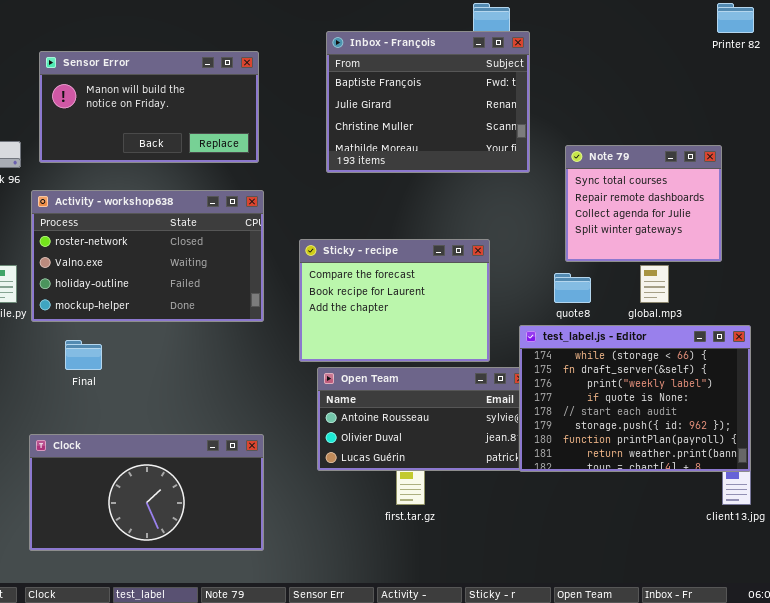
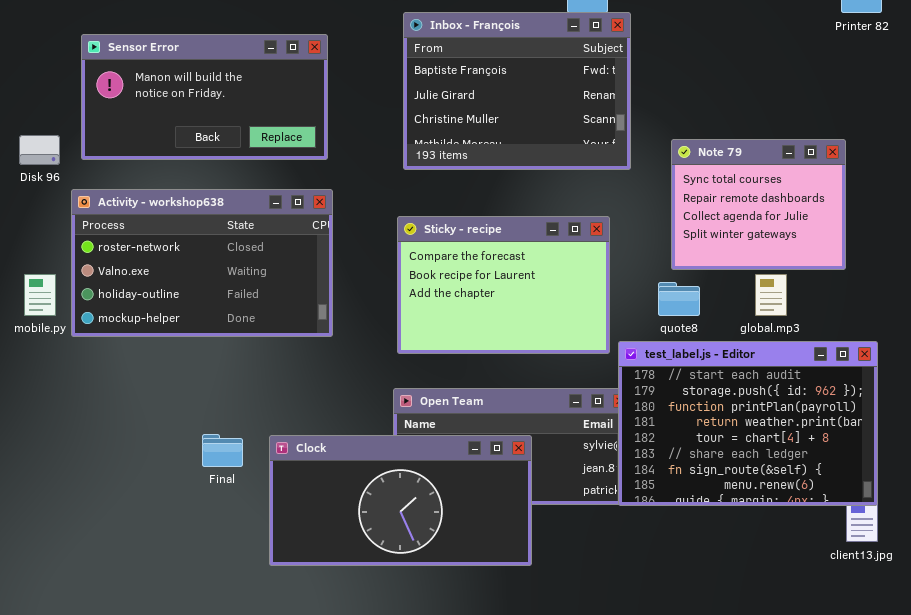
Sticky - recipe: [299,239,490,362] -> [397,216,610,354], moved
test_label.js - Editor: [519,325,751,472] -> [618,341,878,506], scrolled down 4 rows
Final: [65,340,102,370] -> [202,434,243,467], moved
Clock: [29,434,264,551] -> [269,435,532,566], moved

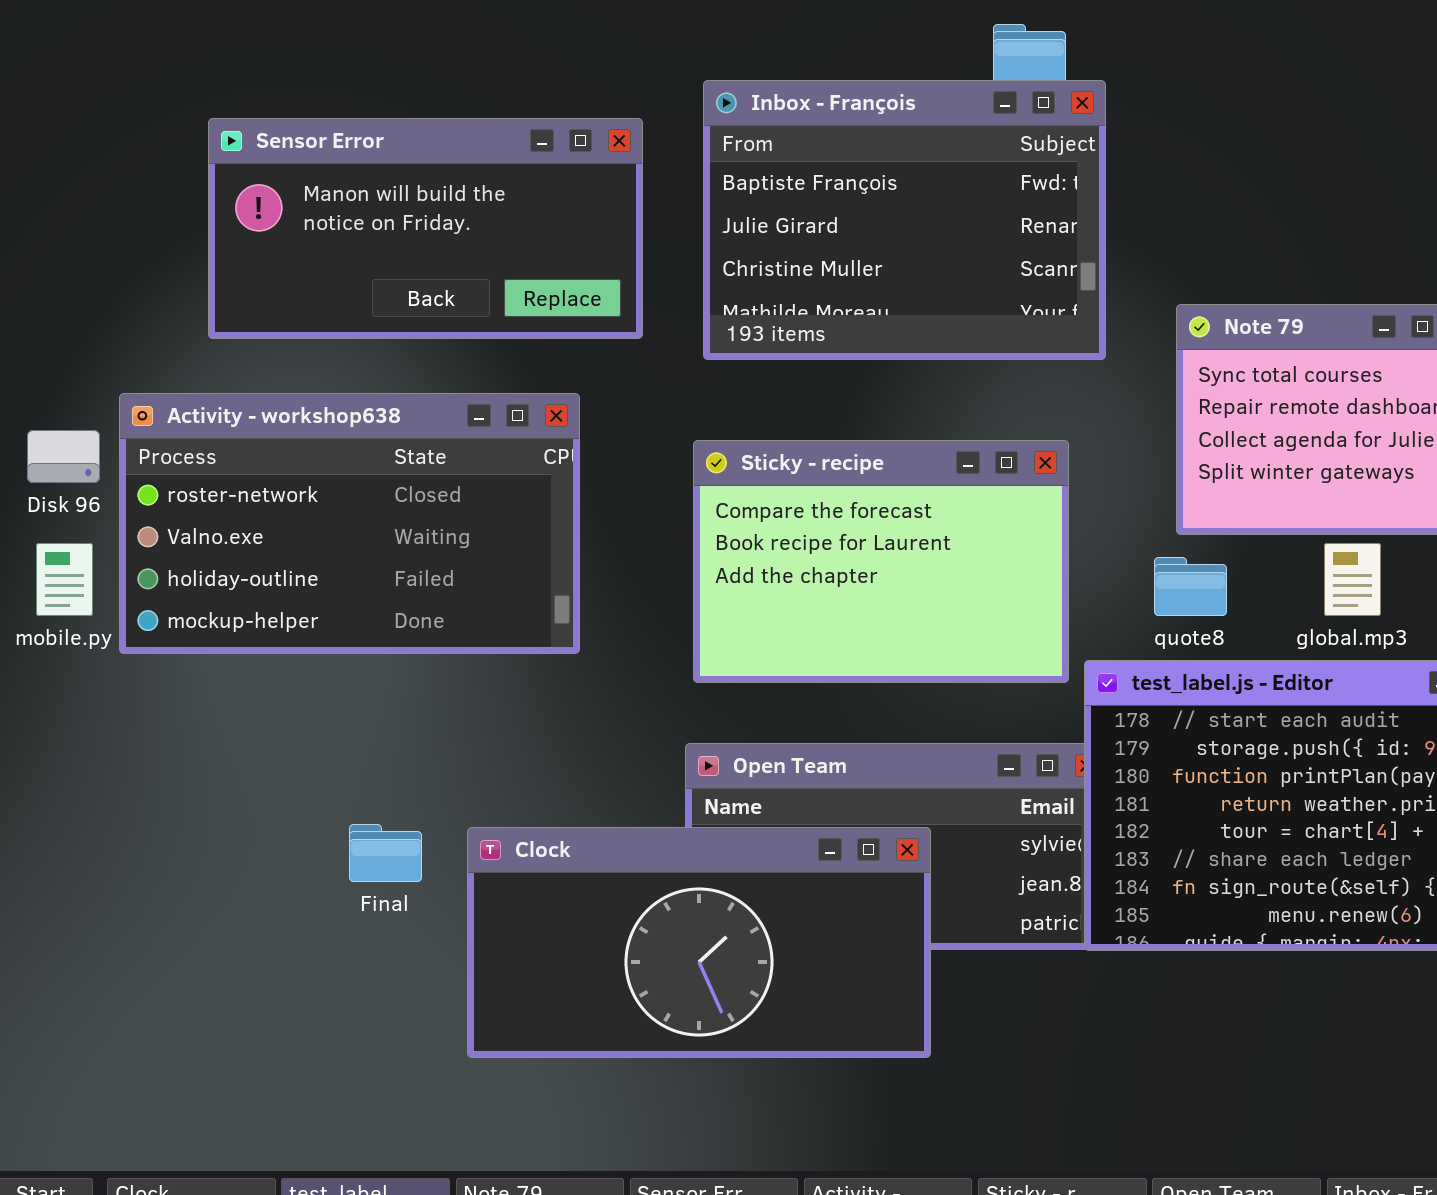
Sensor Error: [81,34,328,160] -> [208,118,643,339], moved
Disk 96: [19,135,60,165] -> [27,430,100,483], moved

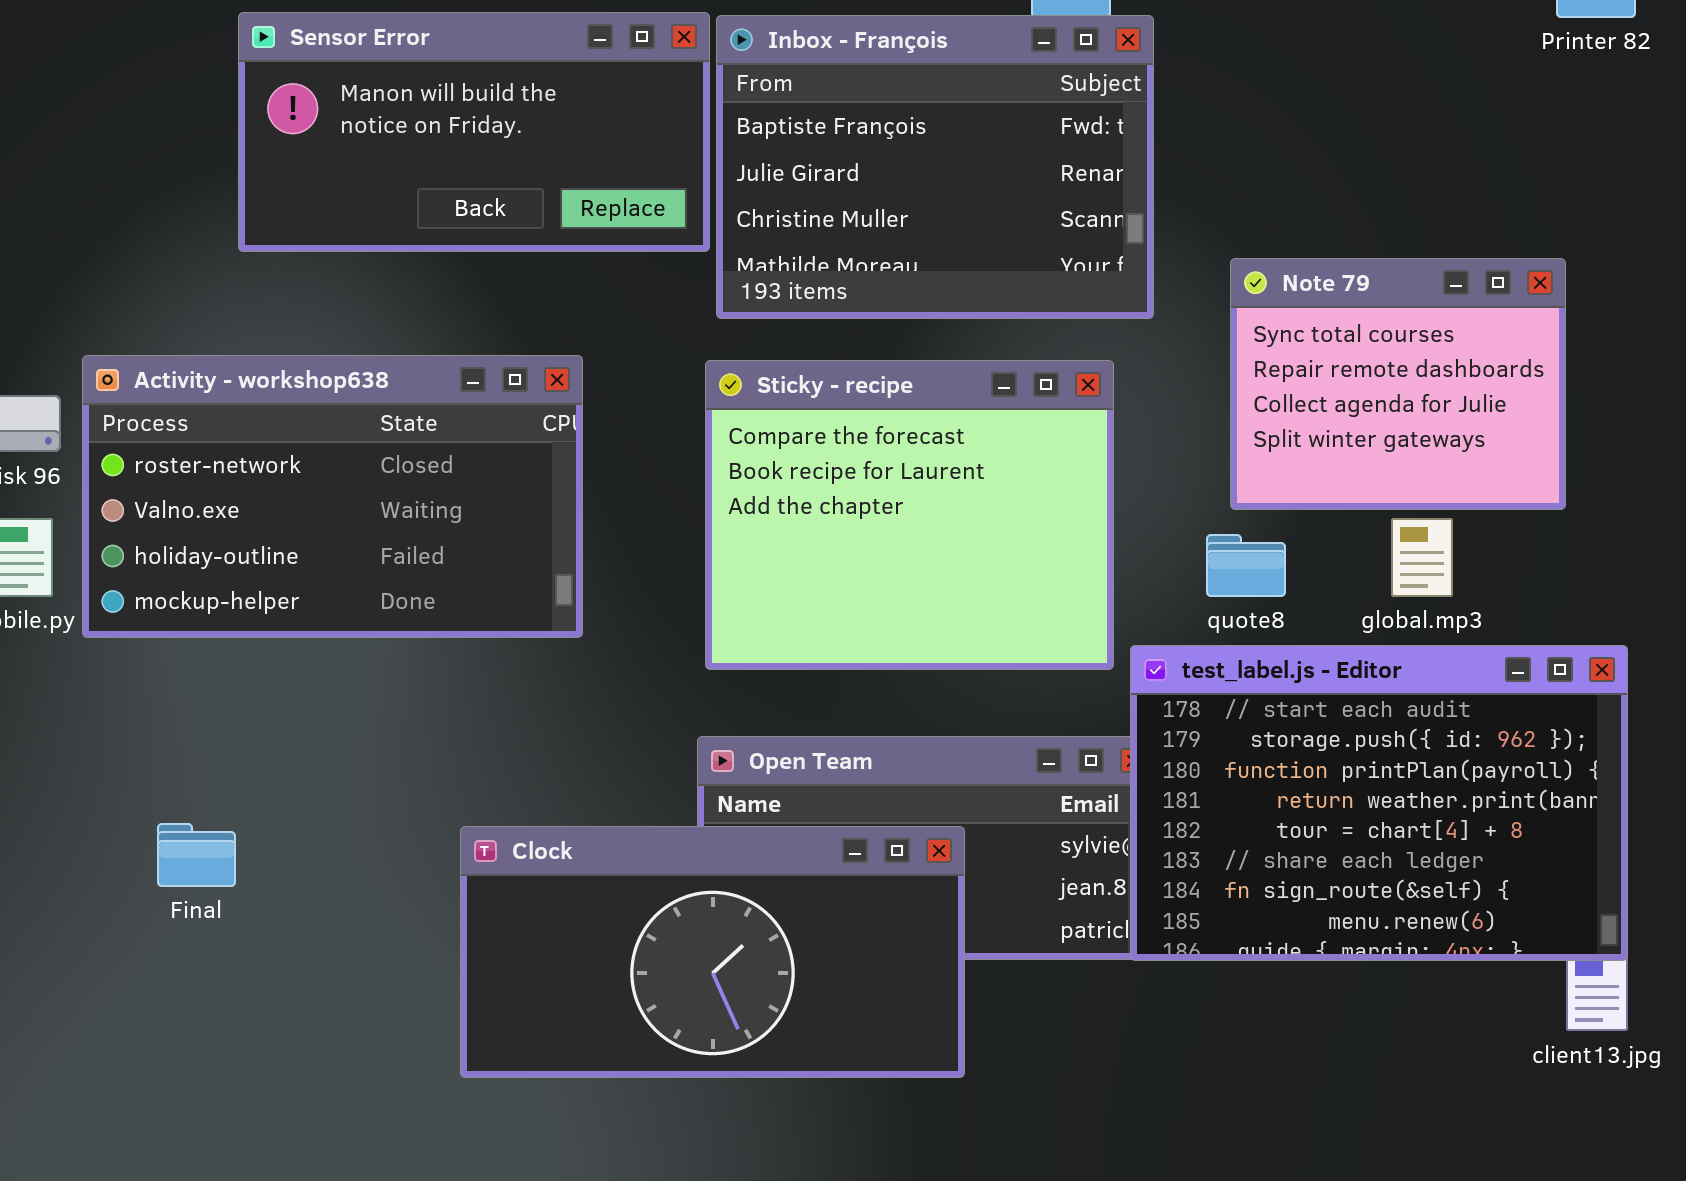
Sensor Error: [208,118,643,339] -> [238,12,710,252], moved
Sticky - recipe: [693,440,1069,683] -> [705,360,1114,670], resized
Final: [349,824,422,882] -> [157,823,236,887], moved

